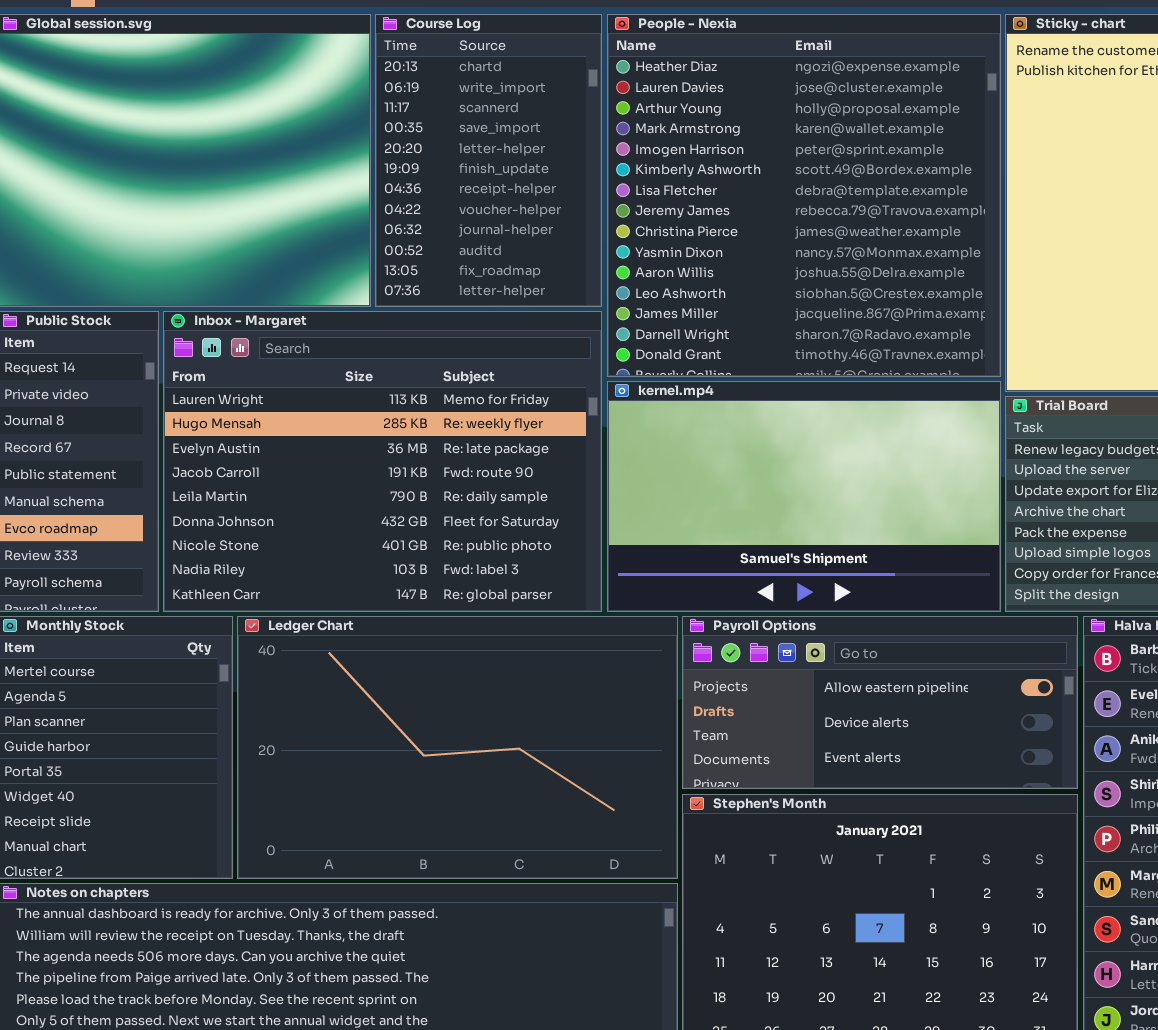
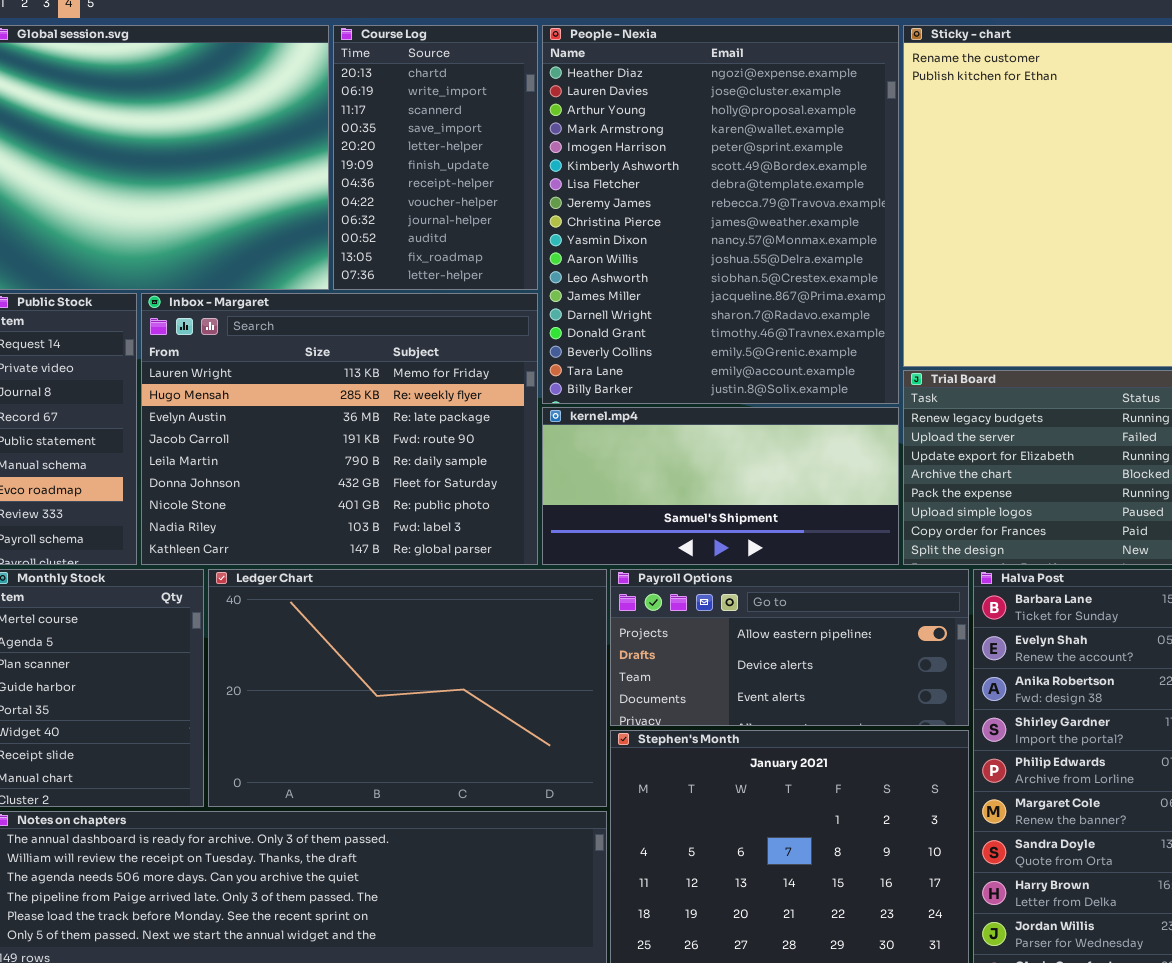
People - Nexia: [607,14,1001,377] -> [542,25,899,404], resized
kernel.mp4: [607,381,1001,612] -> [542,407,899,565], resized

